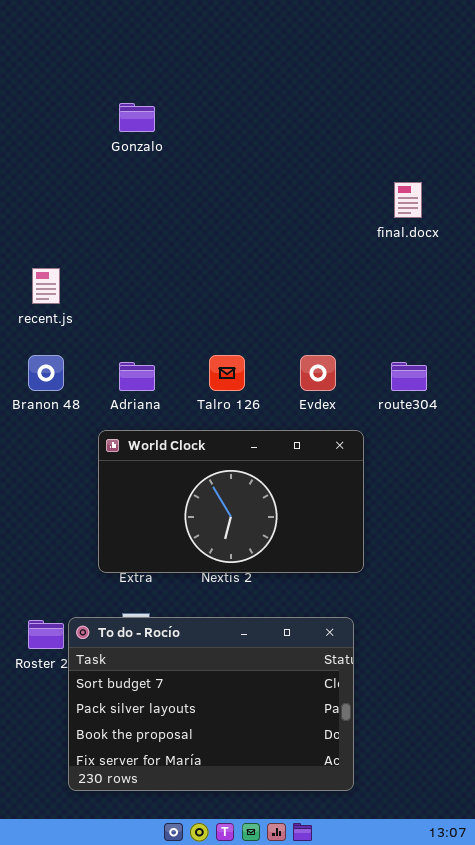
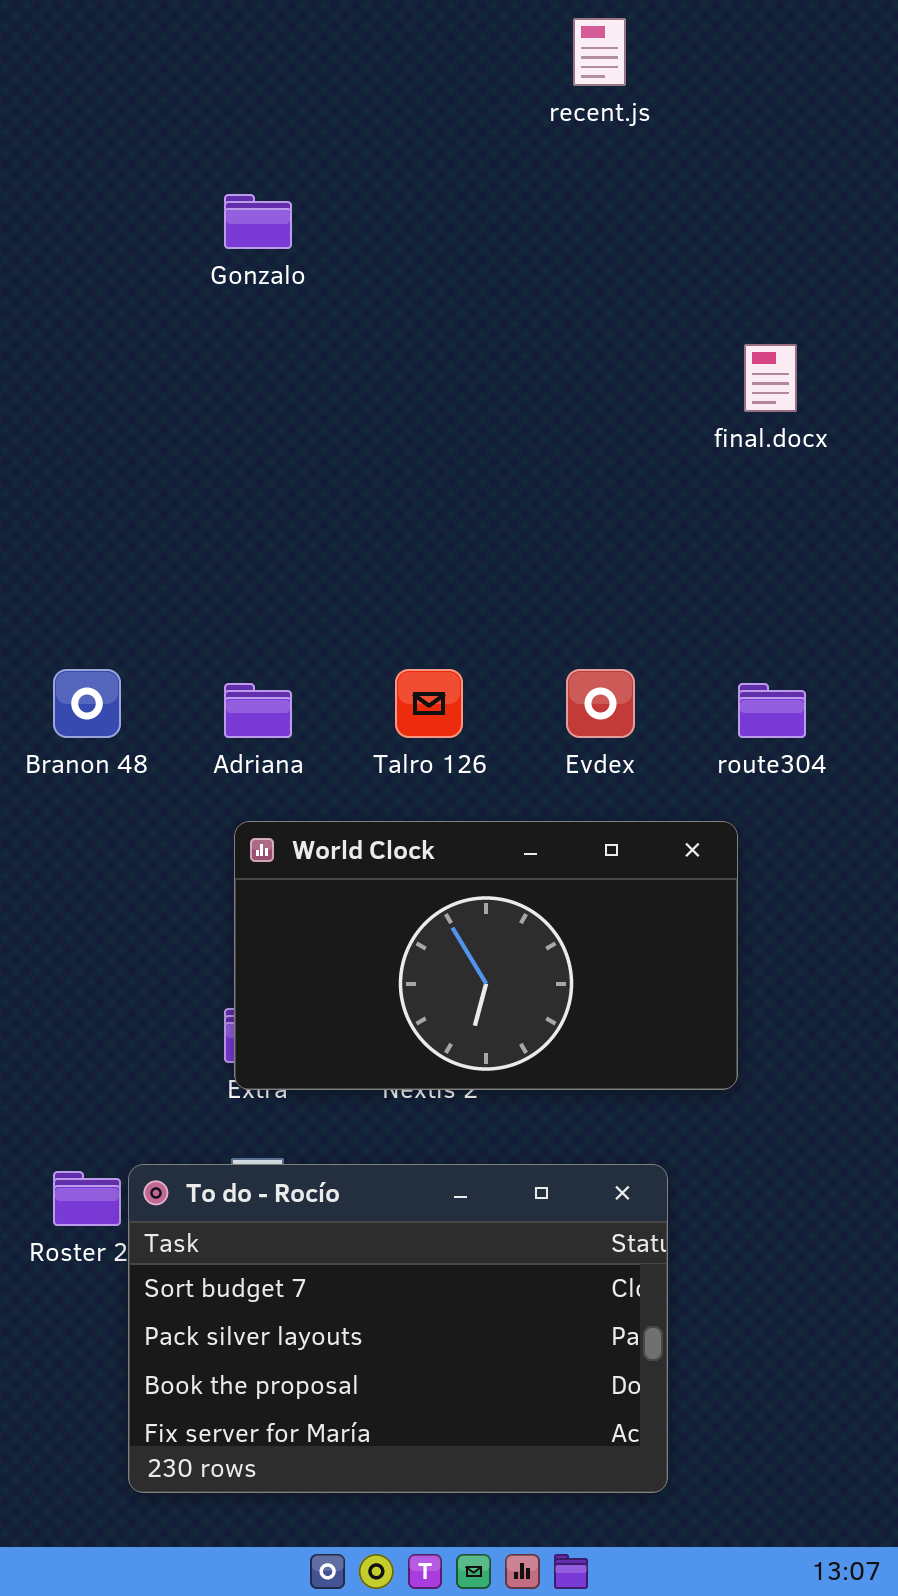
recent.js: [32,268,60,304] -> [573,18,626,86], moved
World Clock: [98,430,364,573] -> [234,821,738,1090], moved

